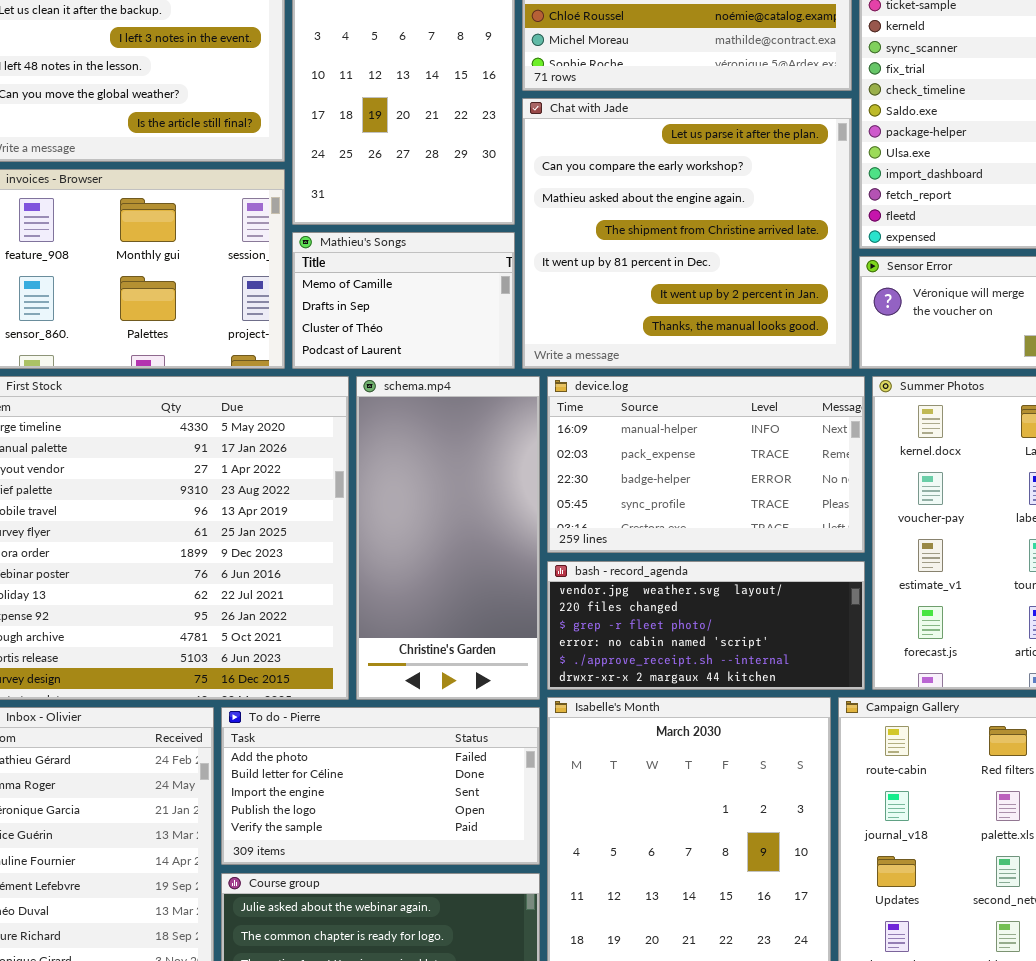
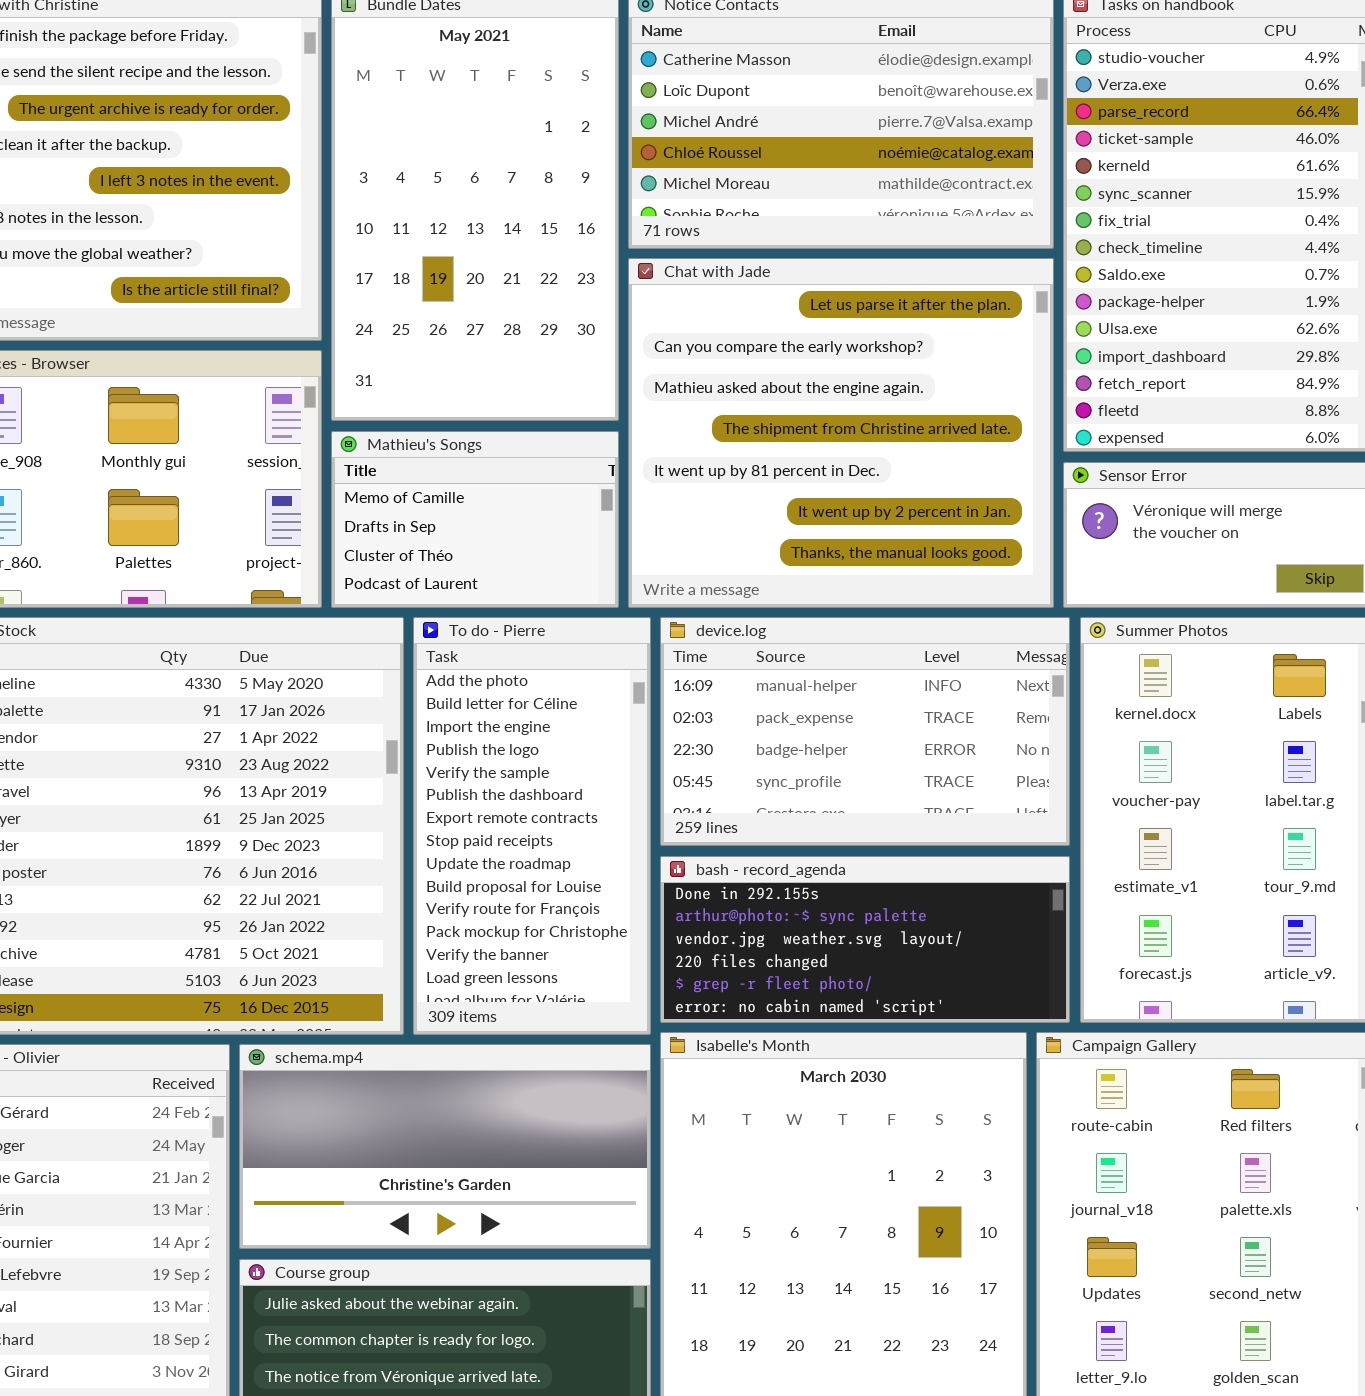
schema.mp4: [356,376,540,700] -> [239,1044,651,1249], moved, resized
bash - record_agenda: [547,561,865,690] -> [660,856,1070,1023], scrolled up 2 rows
To do - Pierre: [221,707,540,865] -> [413,617,651,1035], moved, resized

